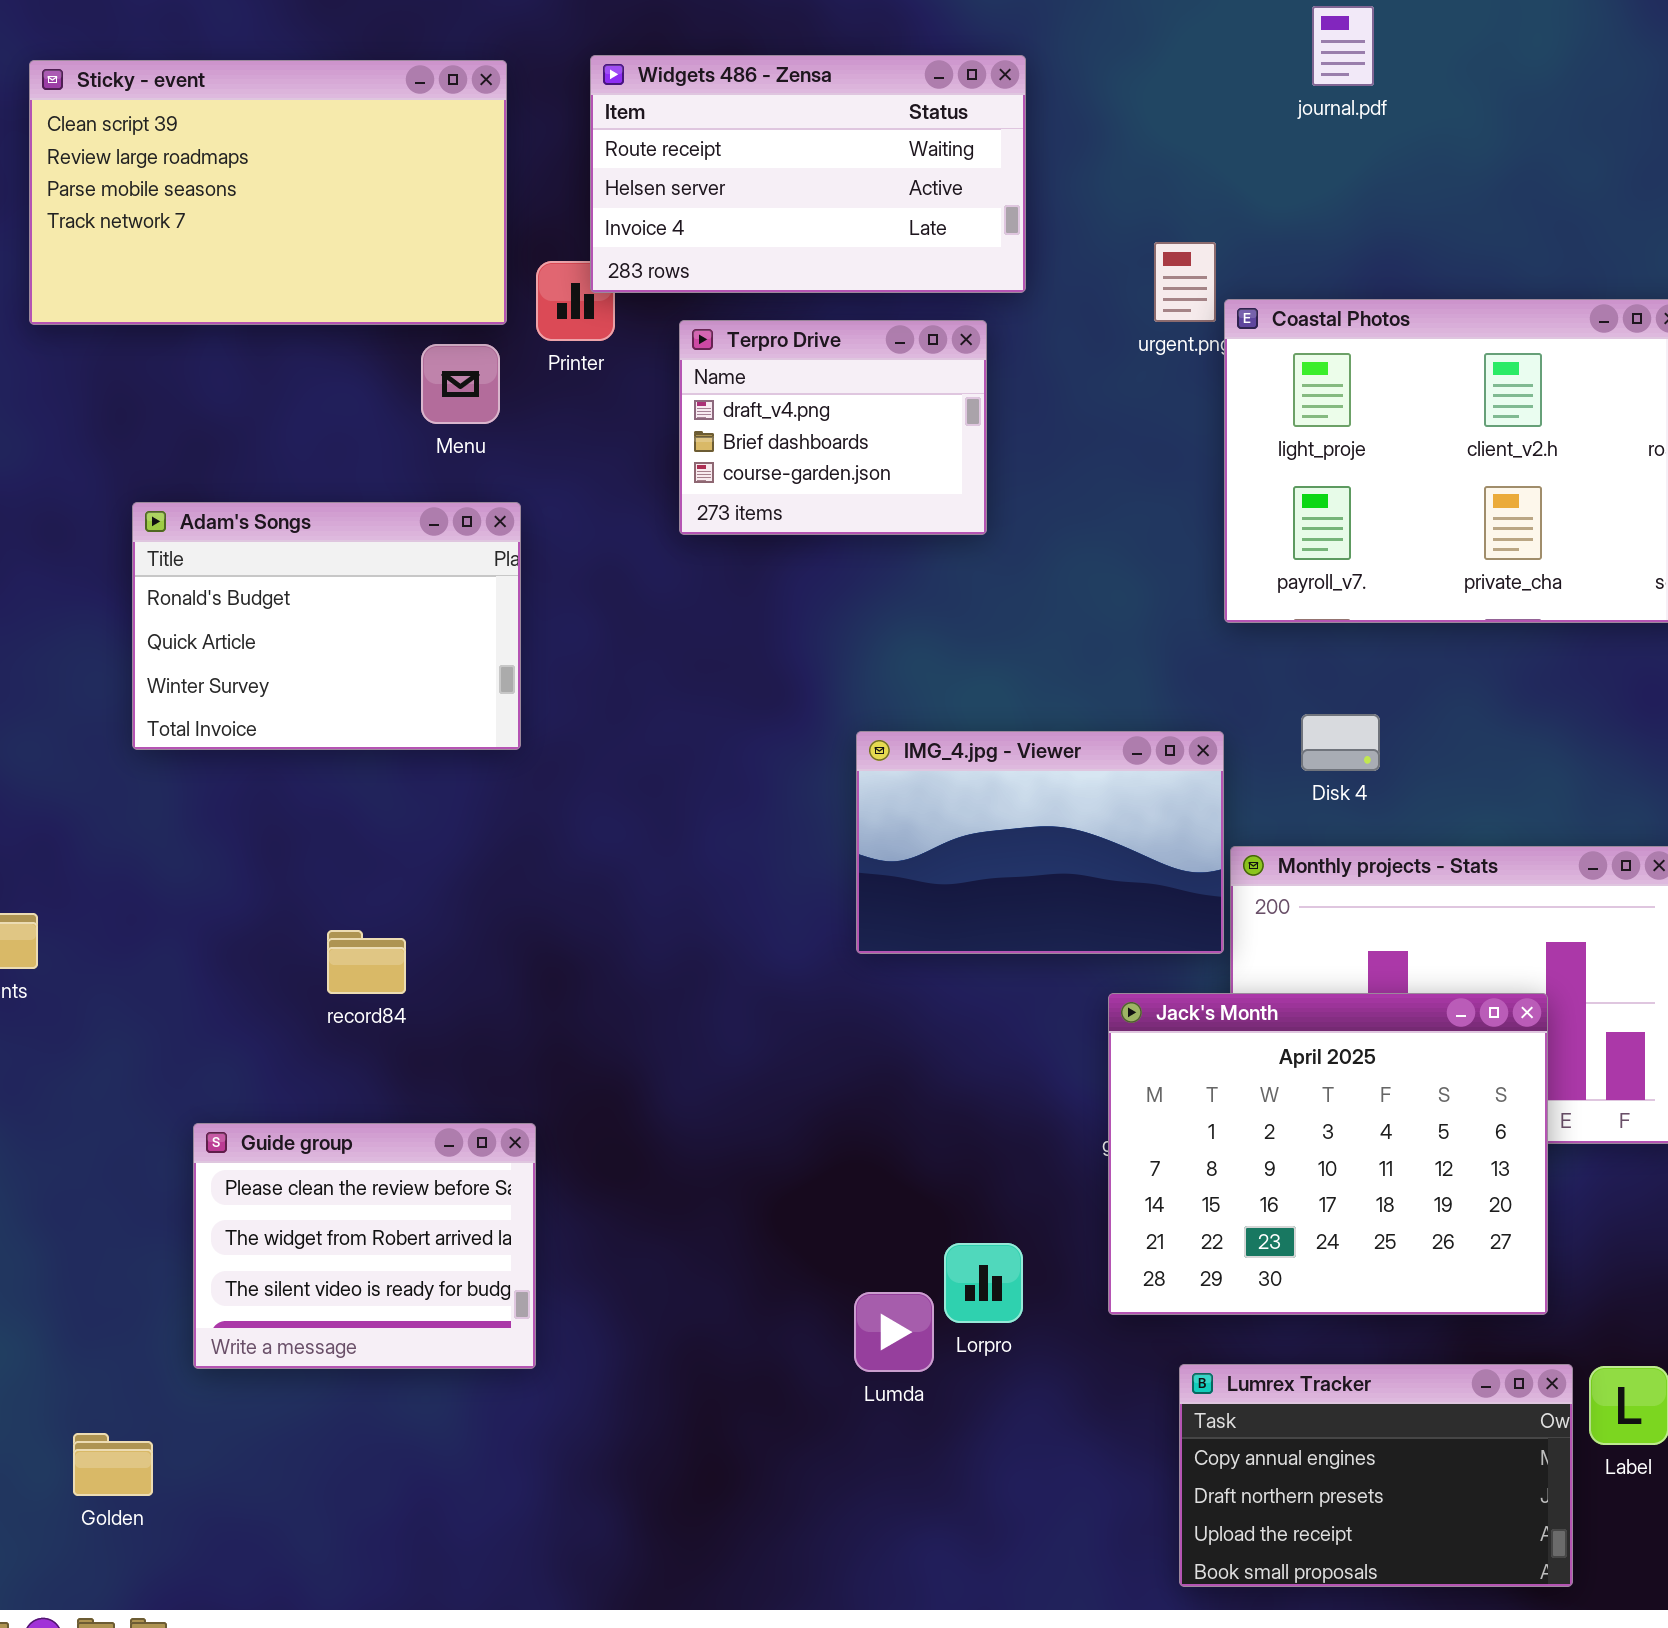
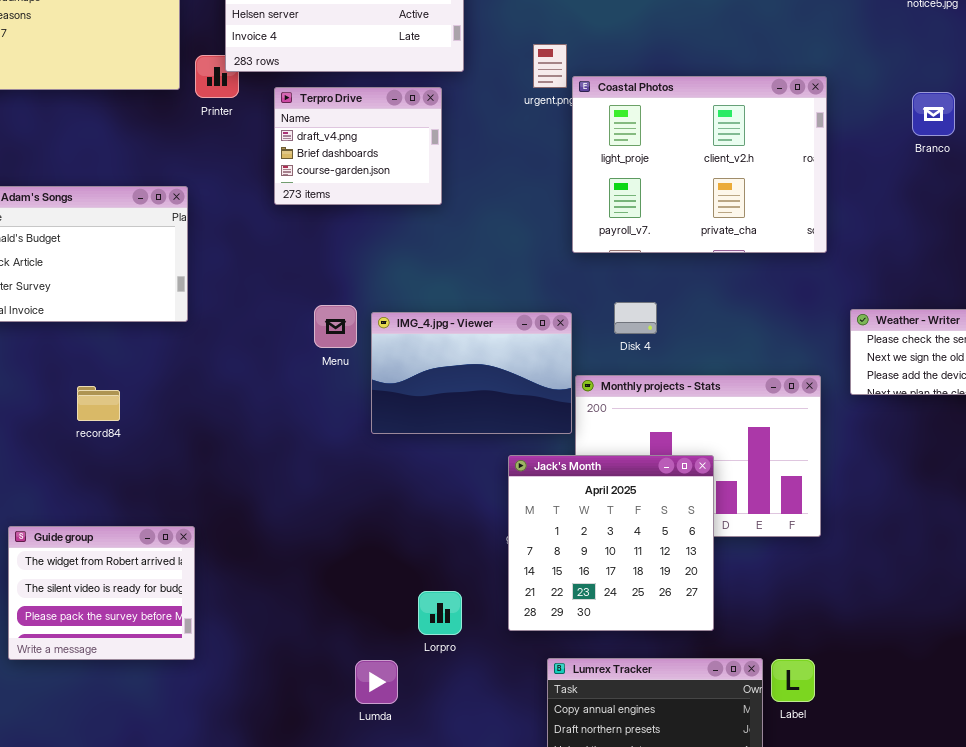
Menu: [421,344,500,424] -> [314,305,357,348], moved
record84: [327,930,406,994] -> [77,386,120,421], moved
Jack's Month: [1108,993,1548,1315] -> [508,455,714,631], resized
Guide group: [193,1123,536,1369] -> [8,526,195,660], scrolled down 1 row
Lumda: [854,1292,934,1372] -> [355,660,398,704], moved

